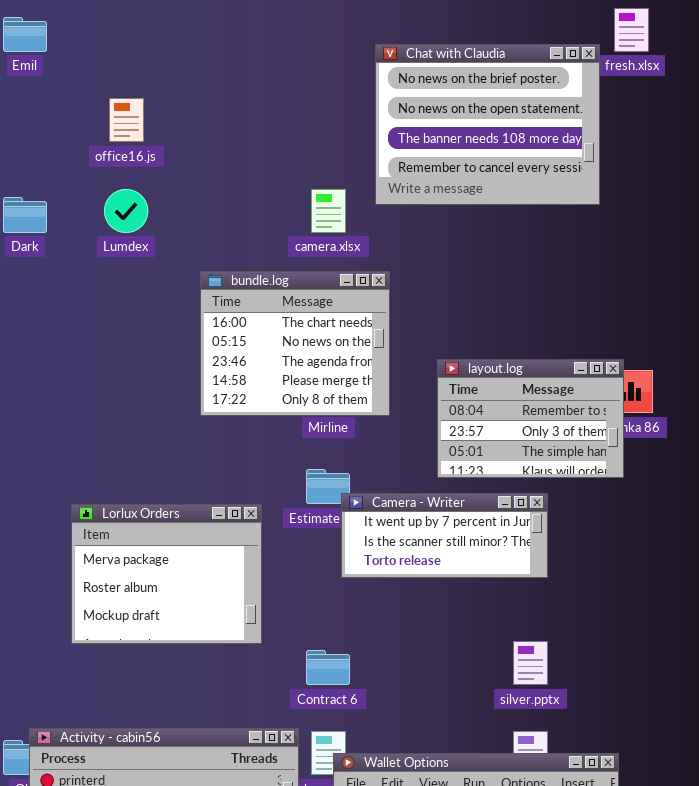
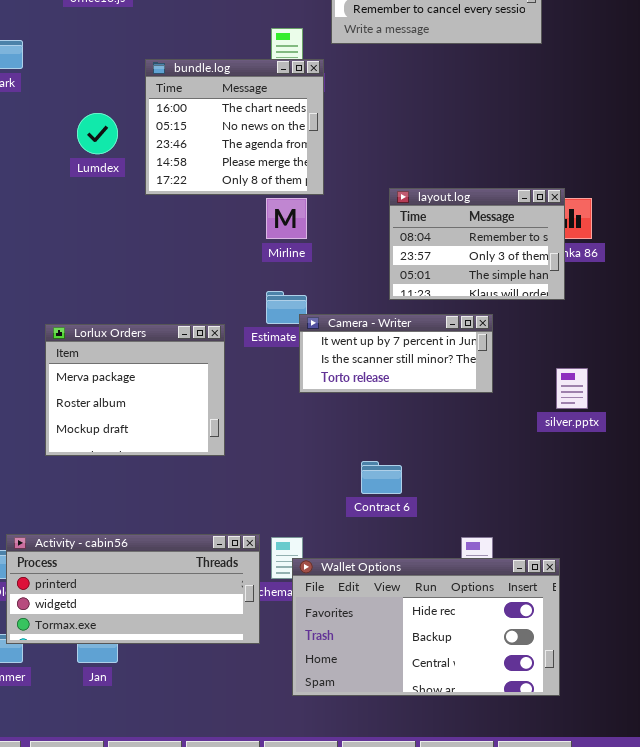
Lumdex: [104,189,148,233] -> [77,113,118,154], moved
bundle.log: [200,271,390,416] -> [145,59,324,195], moved
silver.pptx: [513,641,548,685] -> [556,368,588,409], moved
Contract 6: [306,650,350,685] -> [361,461,402,494], moved

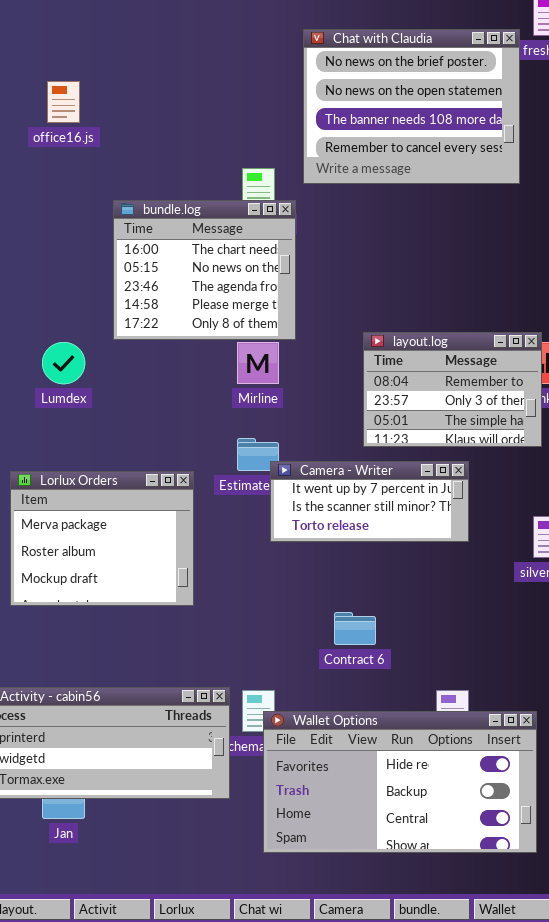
Lumdex: [77,113,118,154] -> [42,342,85,384], moved

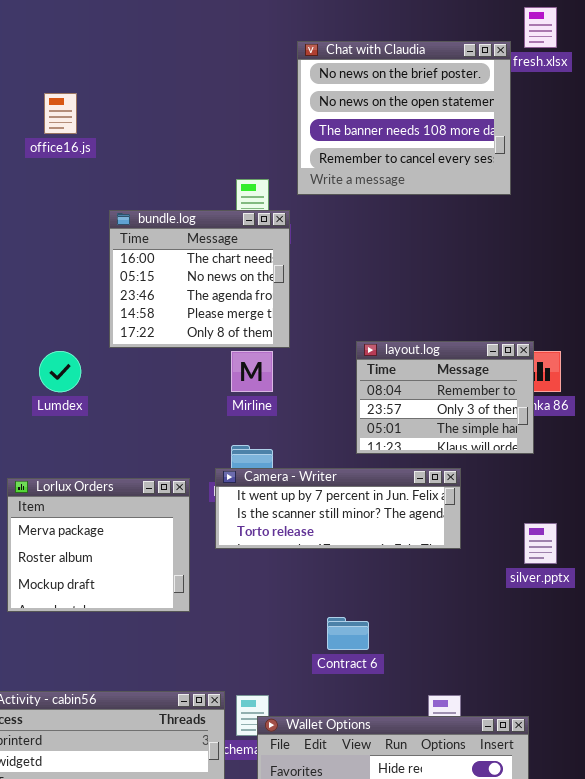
Camera - Writer: [270,461,469,542] -> [215,468,461,549], resized

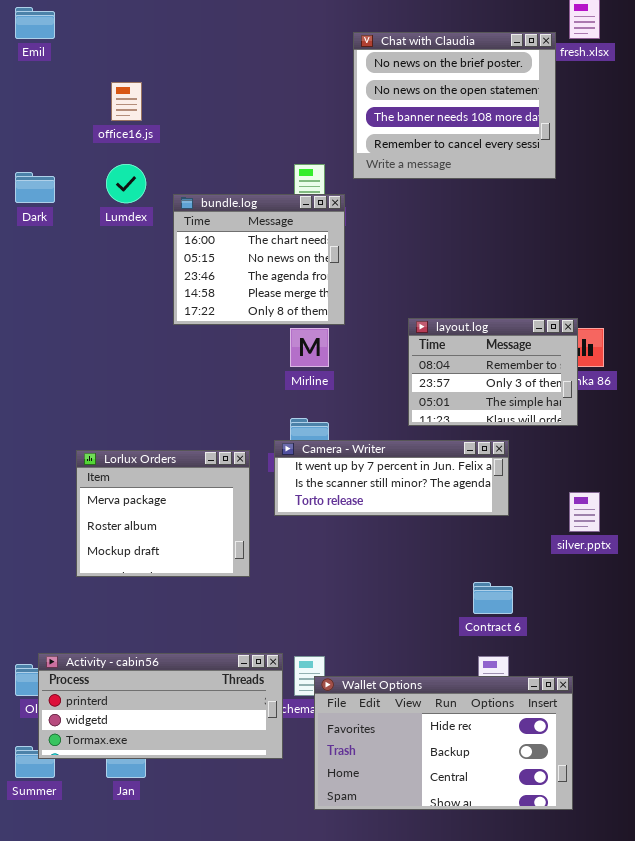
Lumdex: [39,351,81,392] -> [106,164,146,203], moved
Contract 6: [327,617,369,650] -> [473,582,513,614], moved

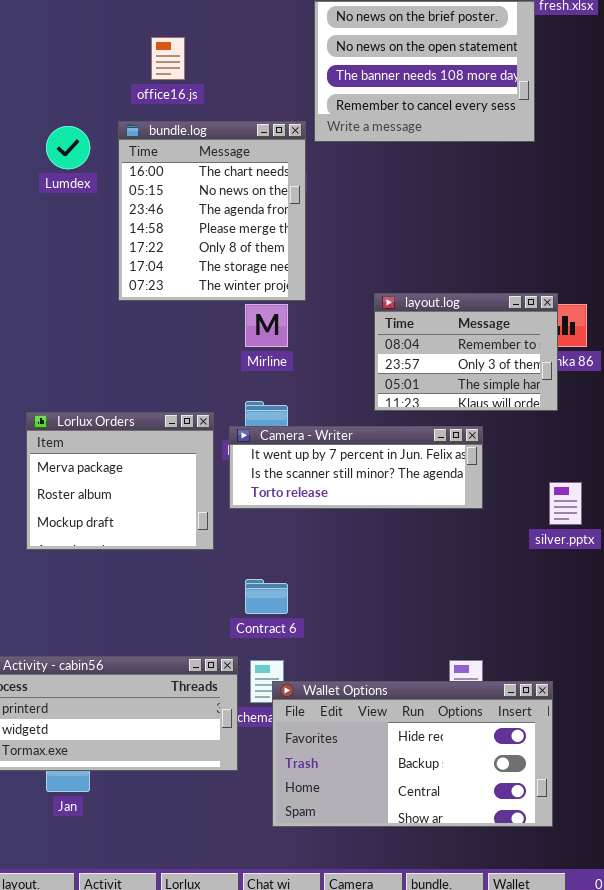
office16.js: [111,82,142,121] -> [151,37,185,80], moved
bundle.log: [173,194,345,325] -> [118,121,306,301], resized
Lorlux Orders: [76,450,250,577] -> [26,412,214,550], moved
Contract 6: [473,582,513,614] -> [245,579,288,614], moved

